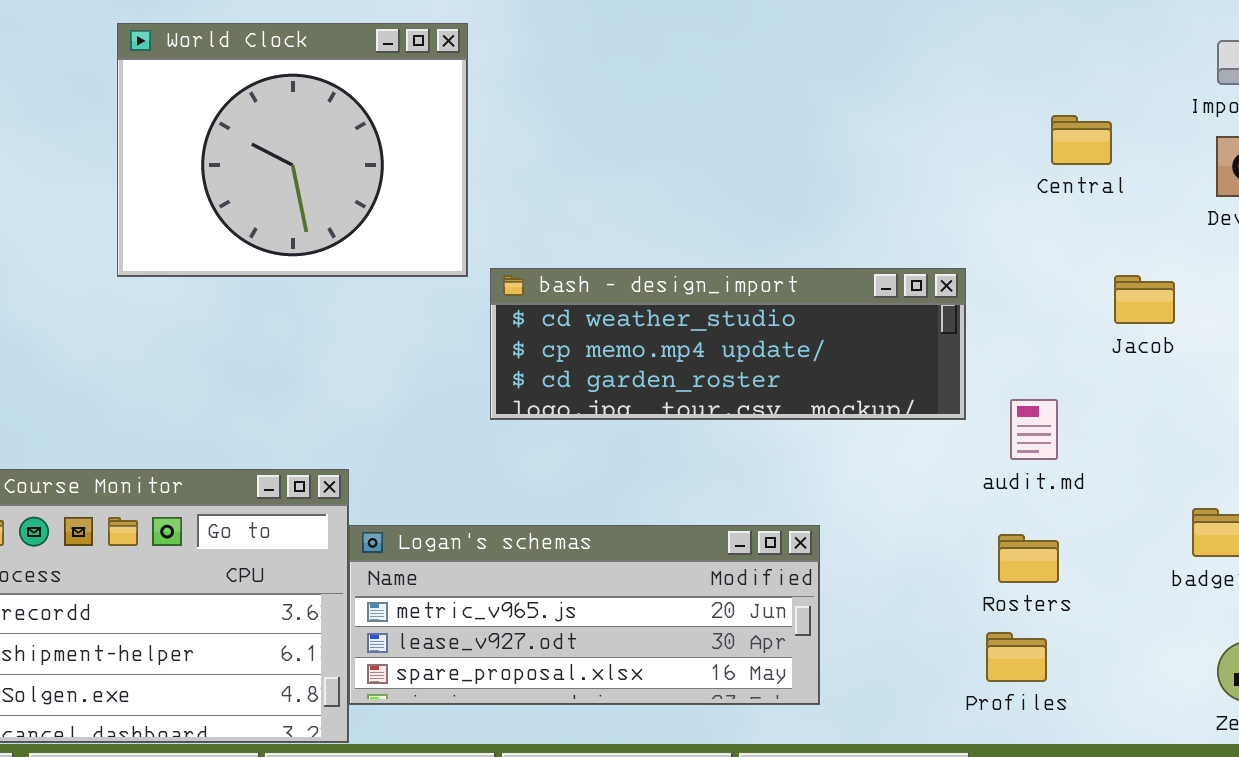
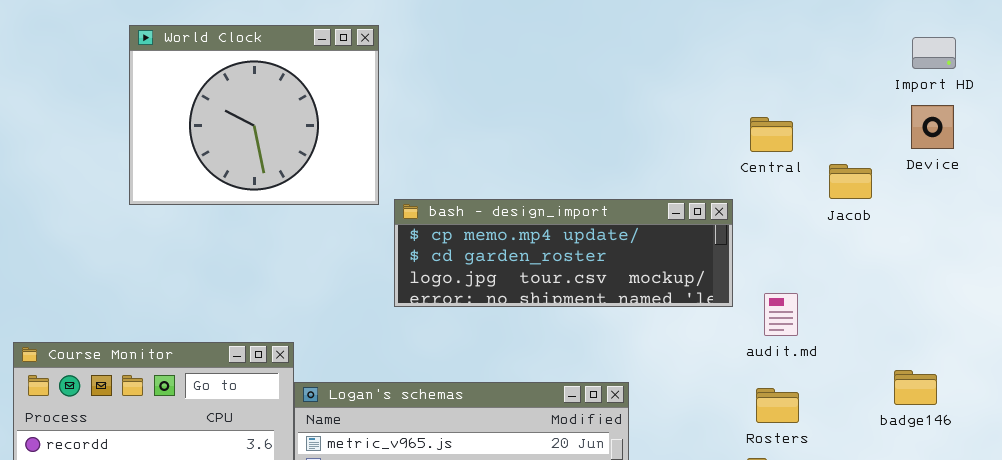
Central: [1051,115,1112,165] -> [750,117,793,152], moved
bash - design_import: [490,268,966,420] -> [394,199,733,307], scrolled down 1 row
Jacob: [1114,275,1175,324] -> [829,164,872,199], moved

